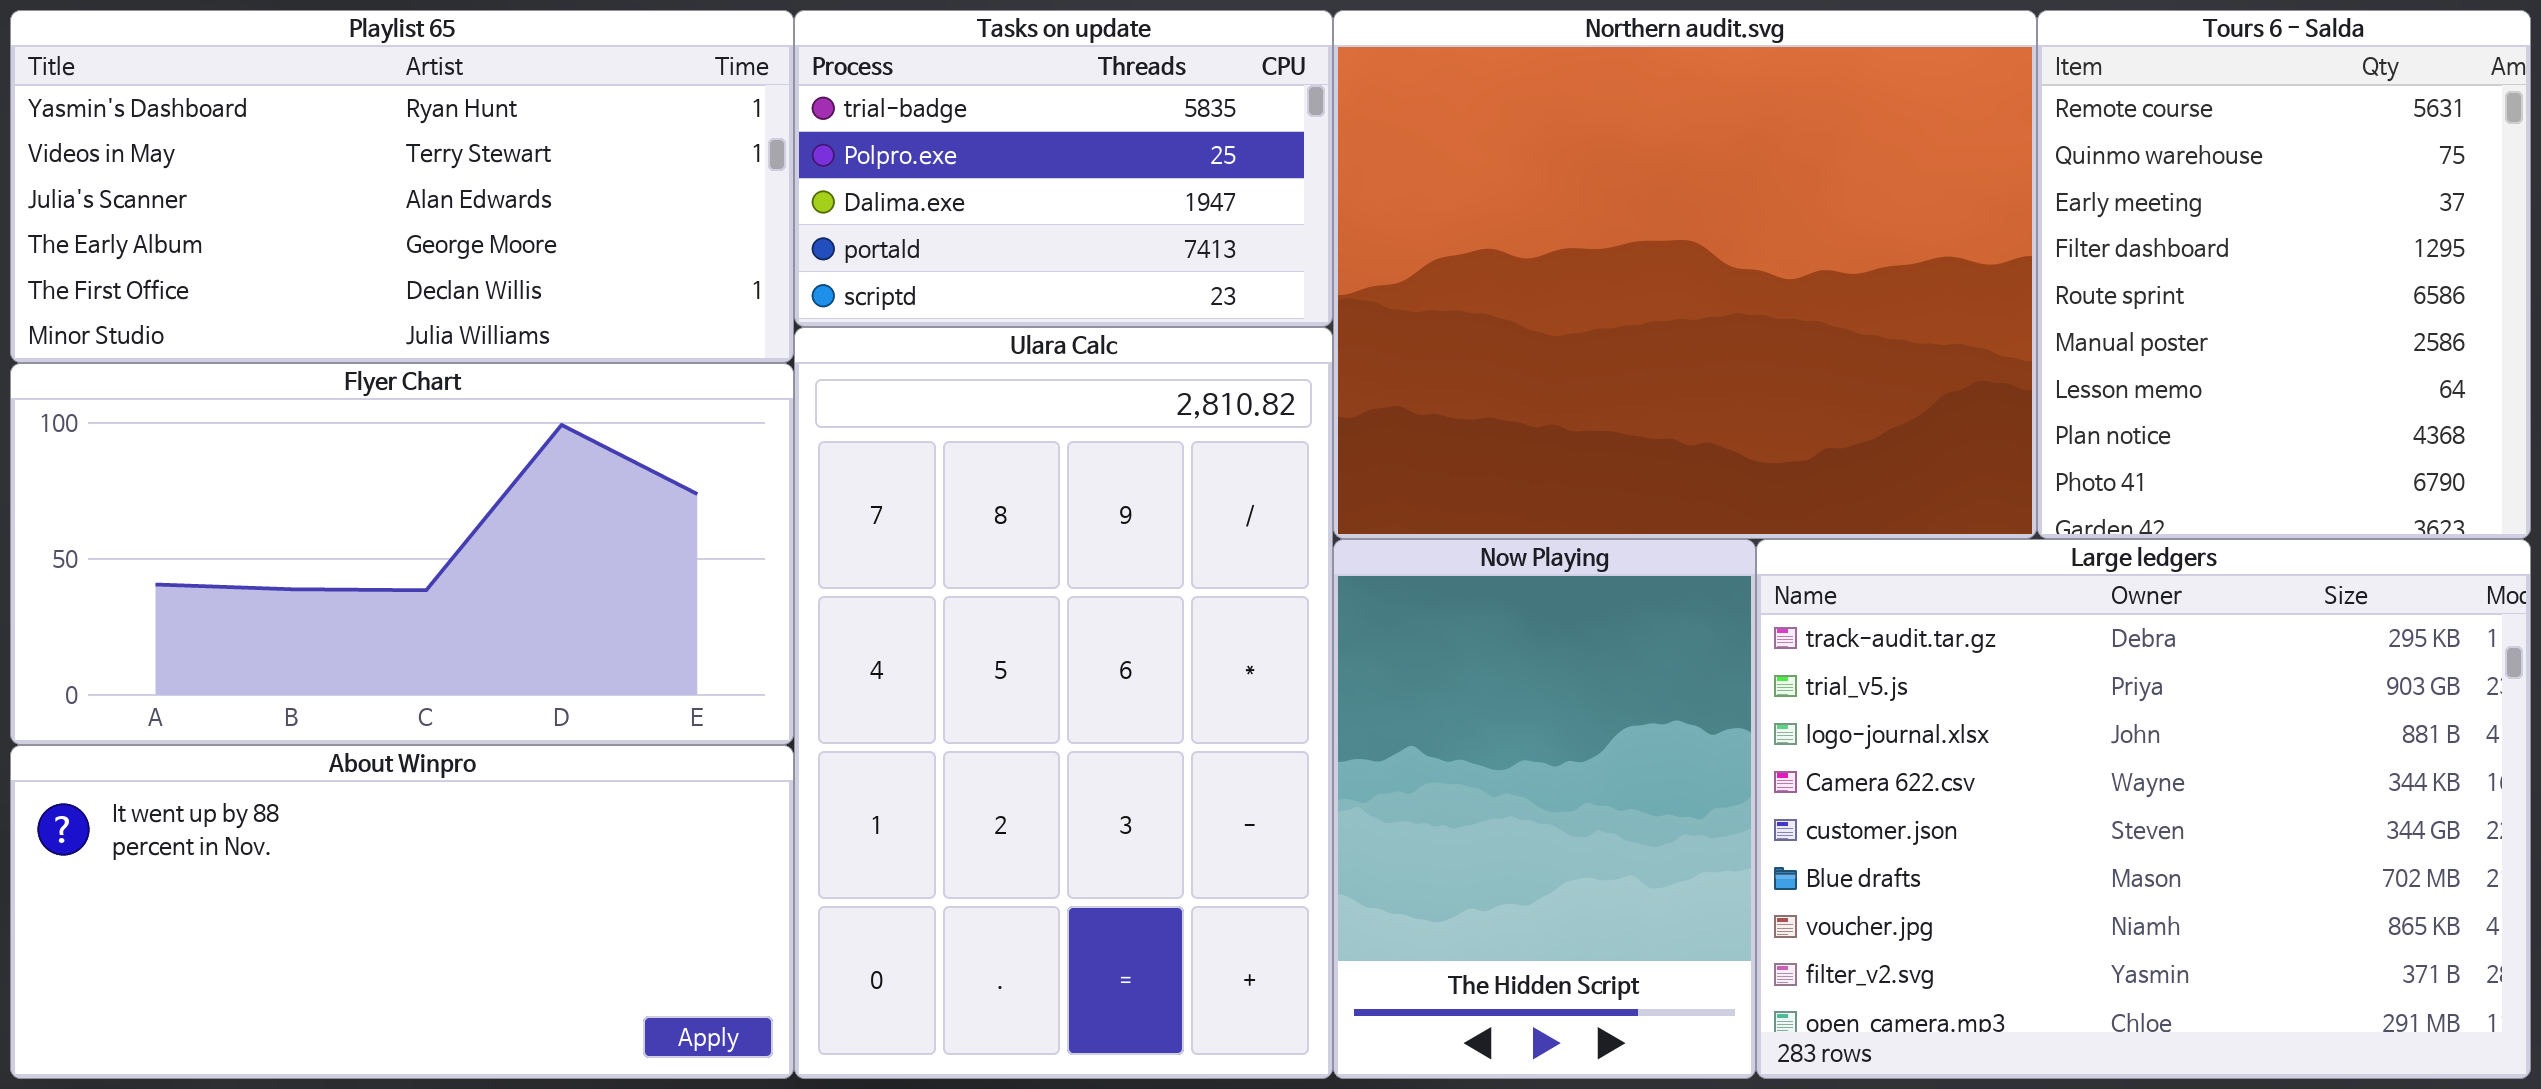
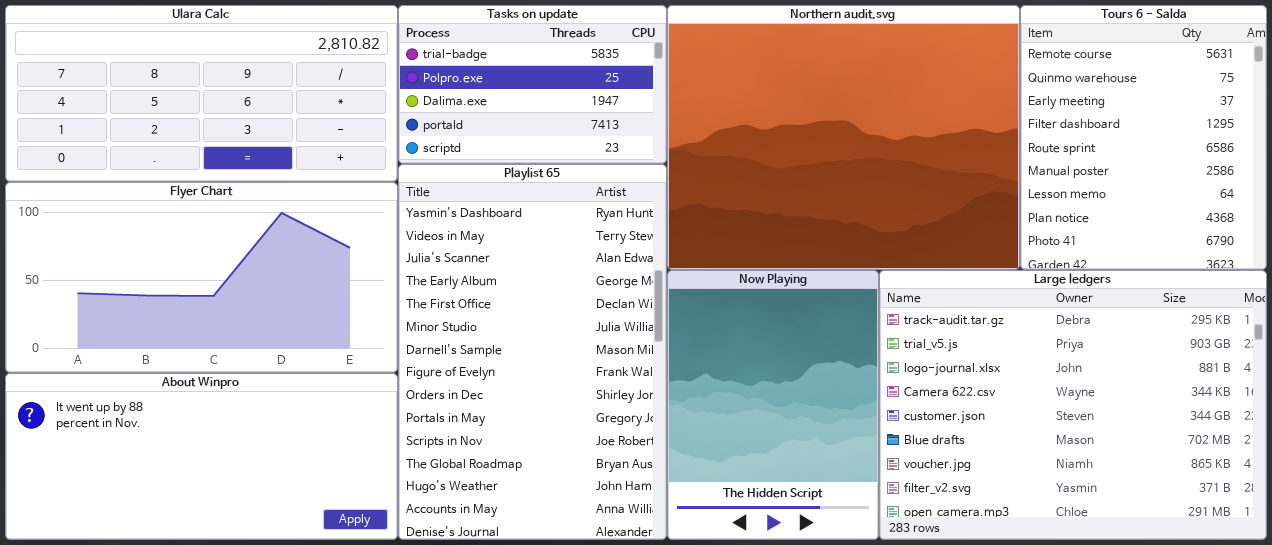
Playlist 65: [10,10,794,363] -> [398,164,667,540], moved, resized
Ulara Calc: [794,327,1333,1079] -> [5,5,398,182], moved, resized

